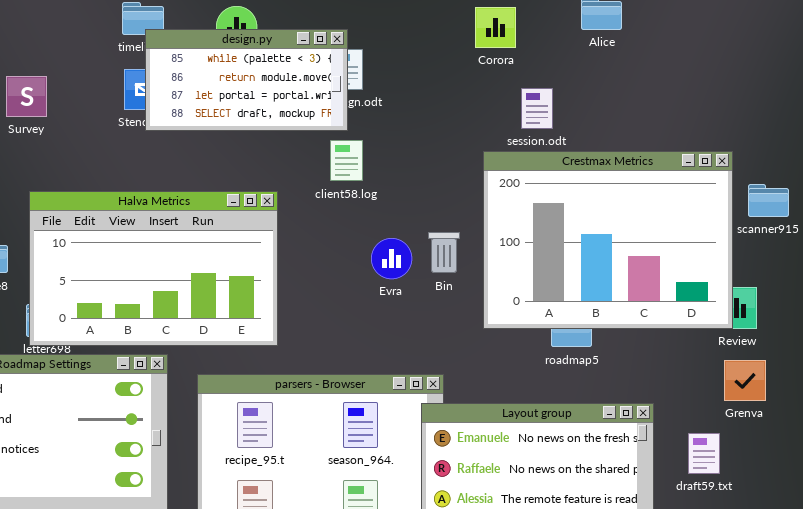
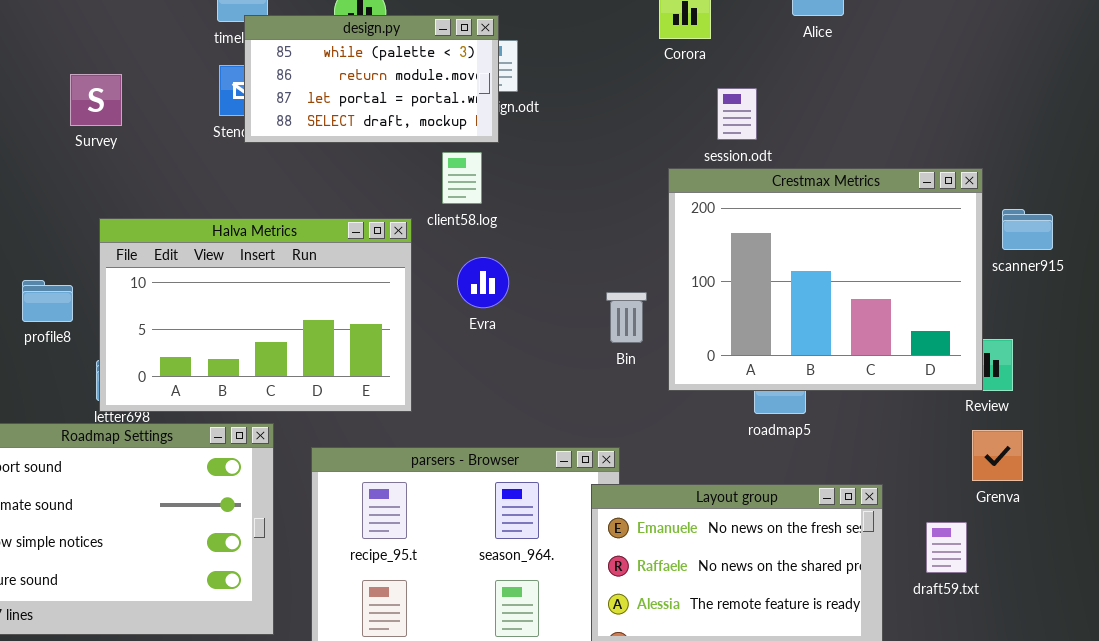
client58.log: [330,140,363,181] -> [442,152,482,204], moved
Bin: [428,232,460,273] -> [606,292,647,343], moved
Evra: [371,238,412,279] -> [457,257,509,308], moved

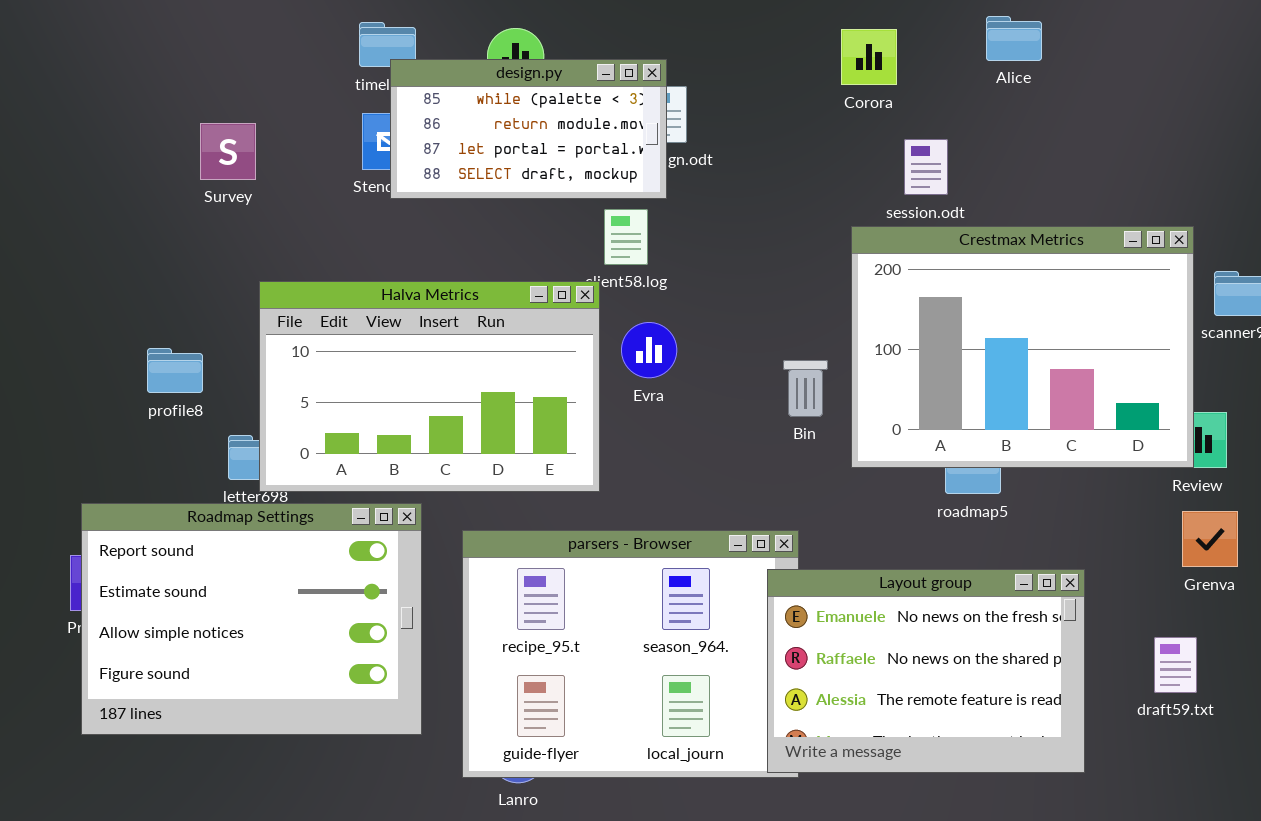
Halva Metrics: [99,218,412,412] -> [259,281,600,492], moved
draft59.txt: [926,522,967,573] -> [1154,637,1197,693], moved

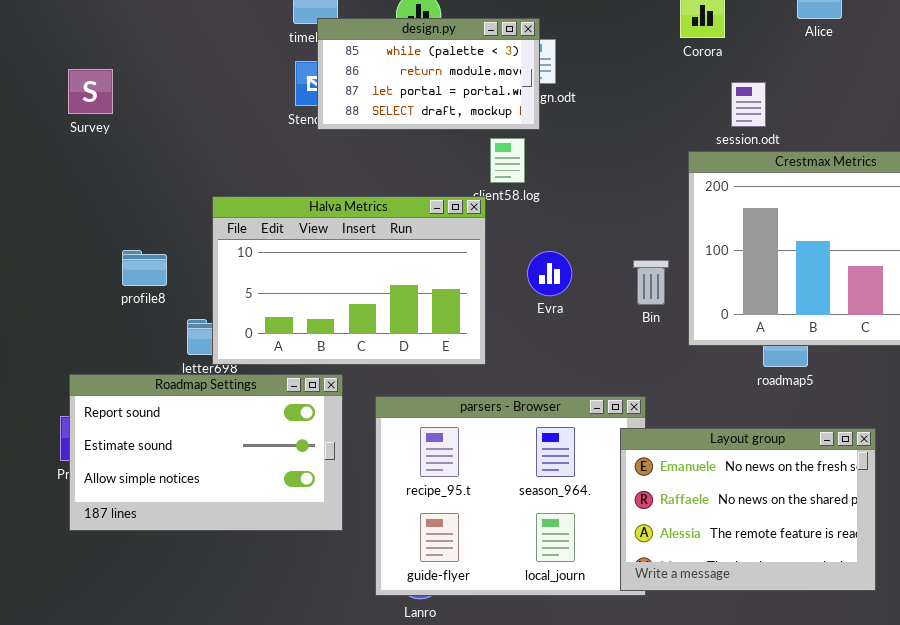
Survey: [200,123,256,180] -> [68,69,113,114], moved
Evra: [621,322,677,378] -> [527,251,572,296], moved
Roadmap Settings: [81,503,422,735] -> [69,374,343,531], resized

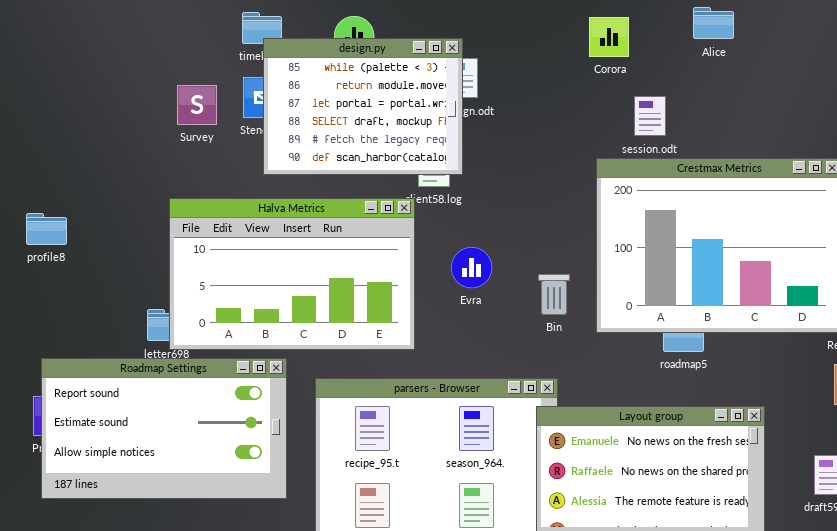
design.py: [317,18,540,130] -> [263,38,463,175], resized
Survey: [68,69,113,114] -> [177,85,217,125], moved
profile8: [122,250,167,286] -> [26,213,67,245], moved
Bin: [633,260,669,305] -> [538,274,570,315], moved

